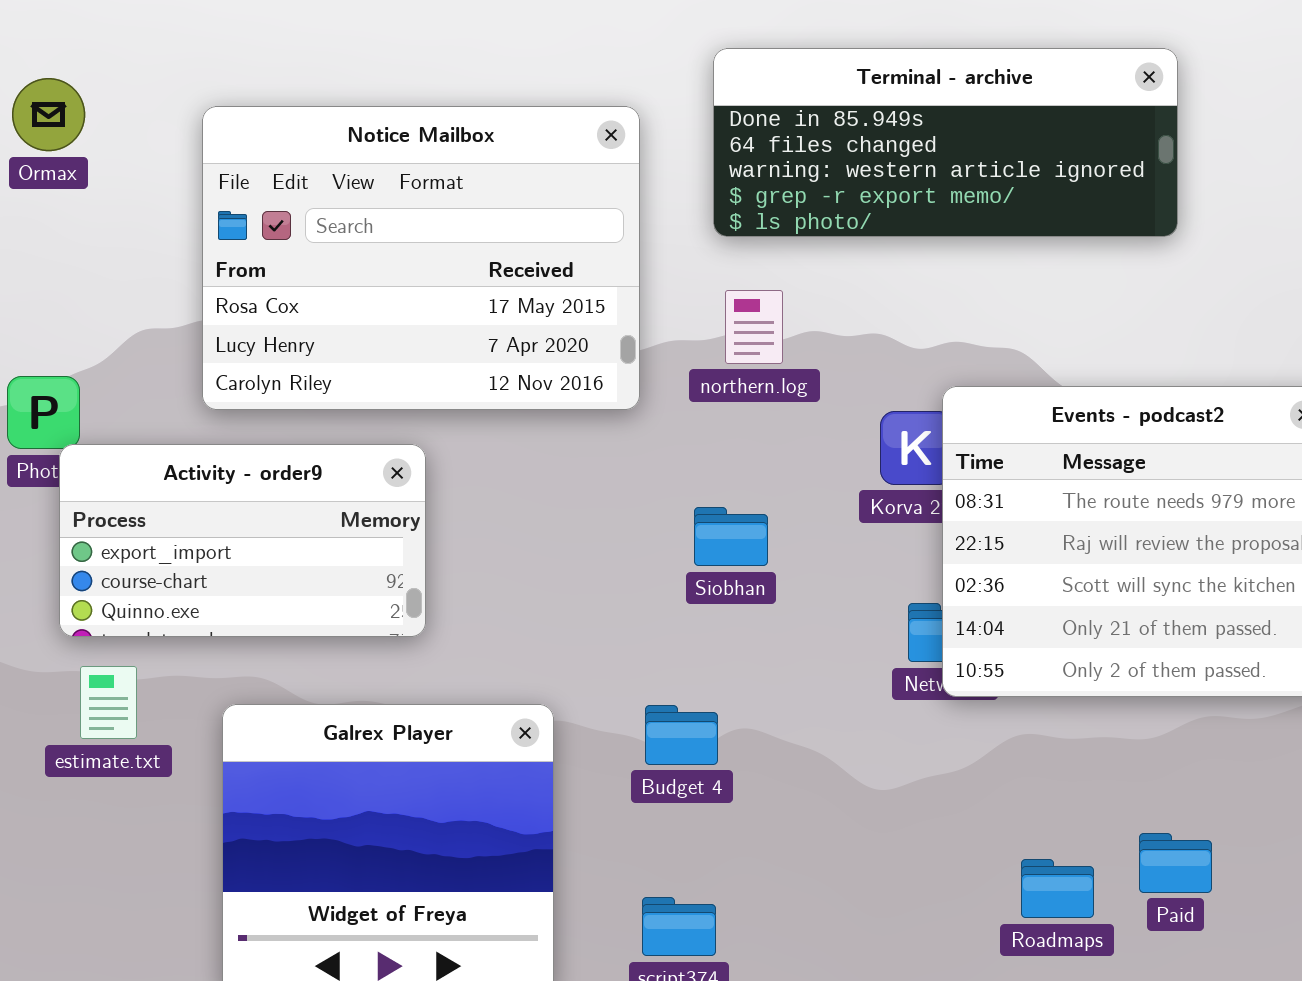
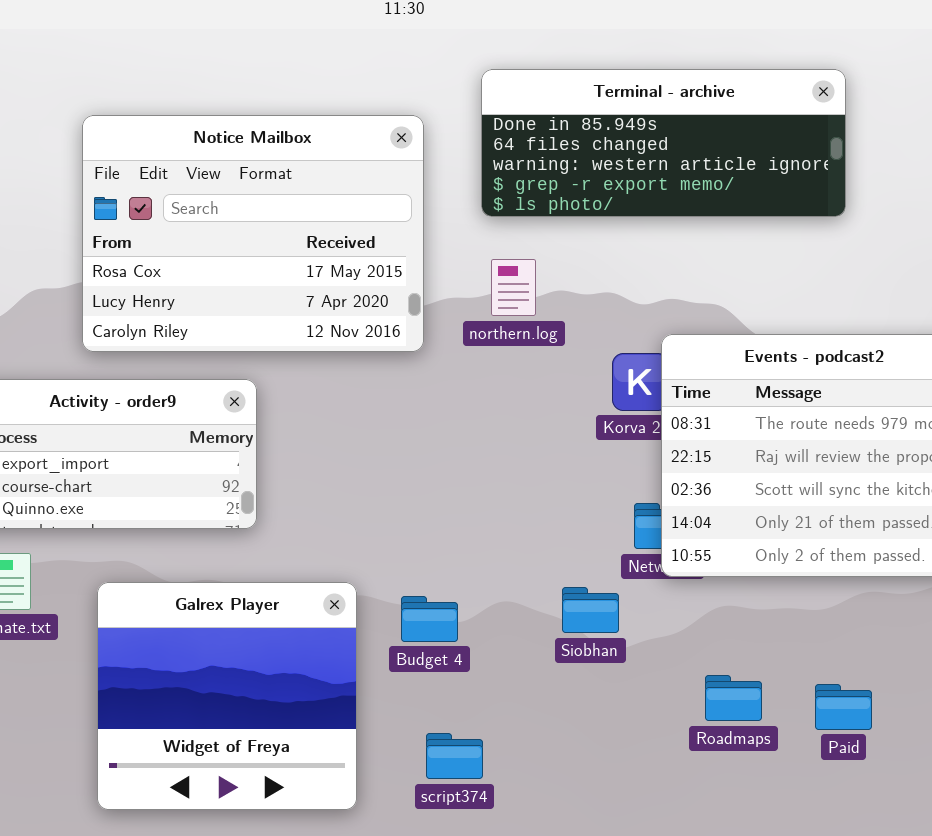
Siobhan: [694,507,768,566] -> [562,587,619,633], moved
Budget 4: [645,705,718,765] -> [401,596,458,642], moved
Roadmaps: [1021,859,1094,918] -> [705,675,762,721], moved

